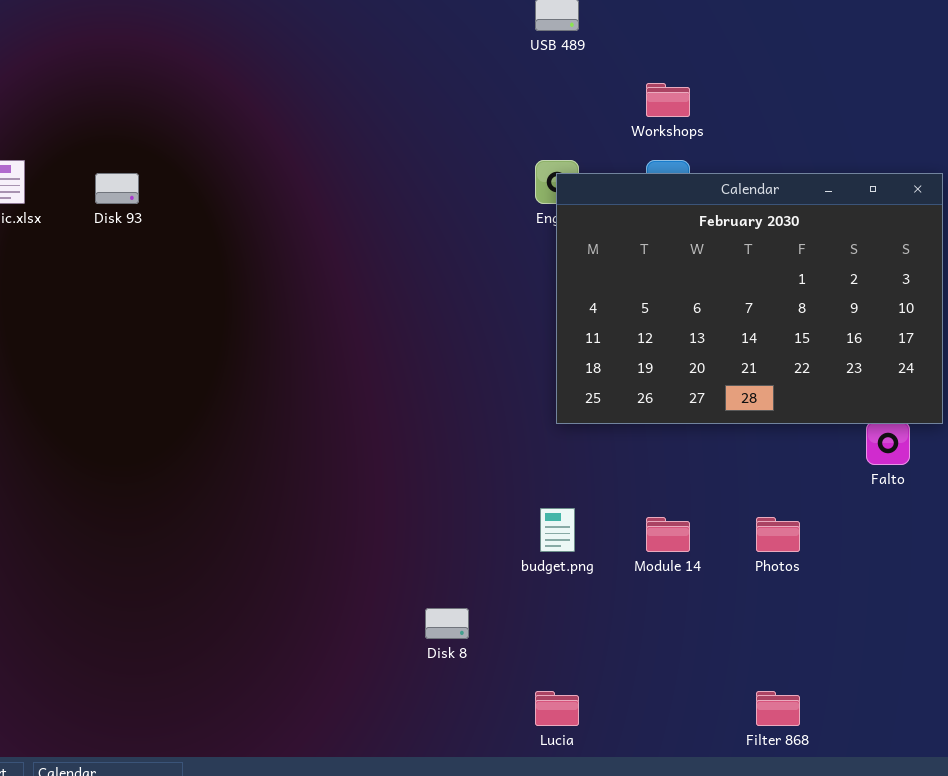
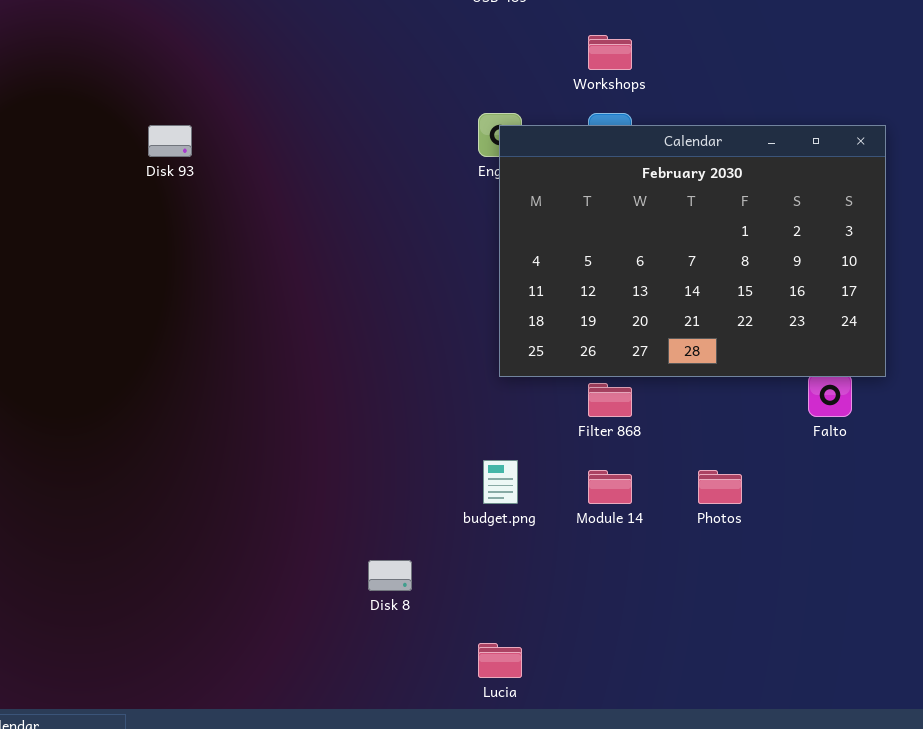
Disk 93: [95,173,139,204] -> [148,125,192,157], moved
Filter 868: [756,691,800,726] -> [588,383,632,417], moved

